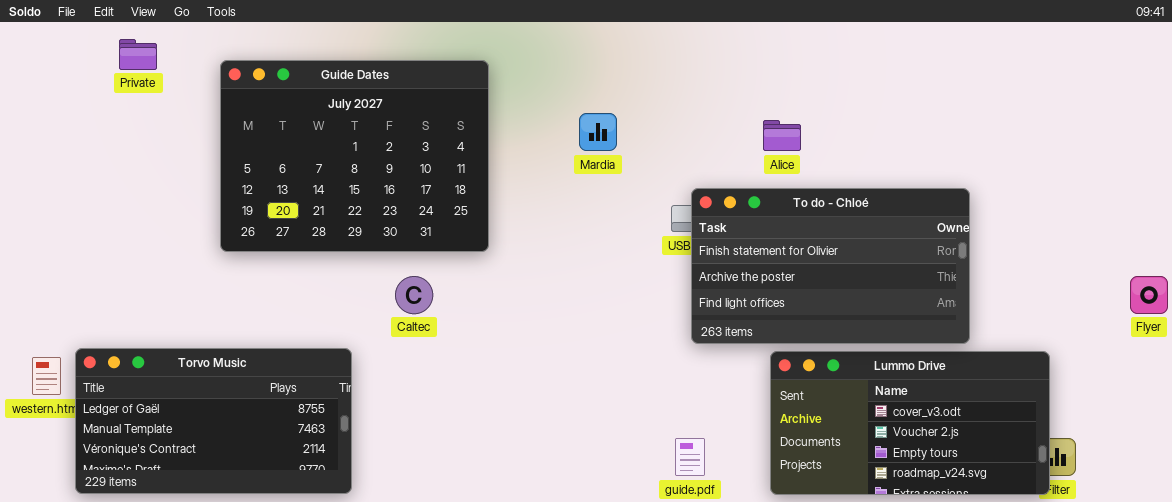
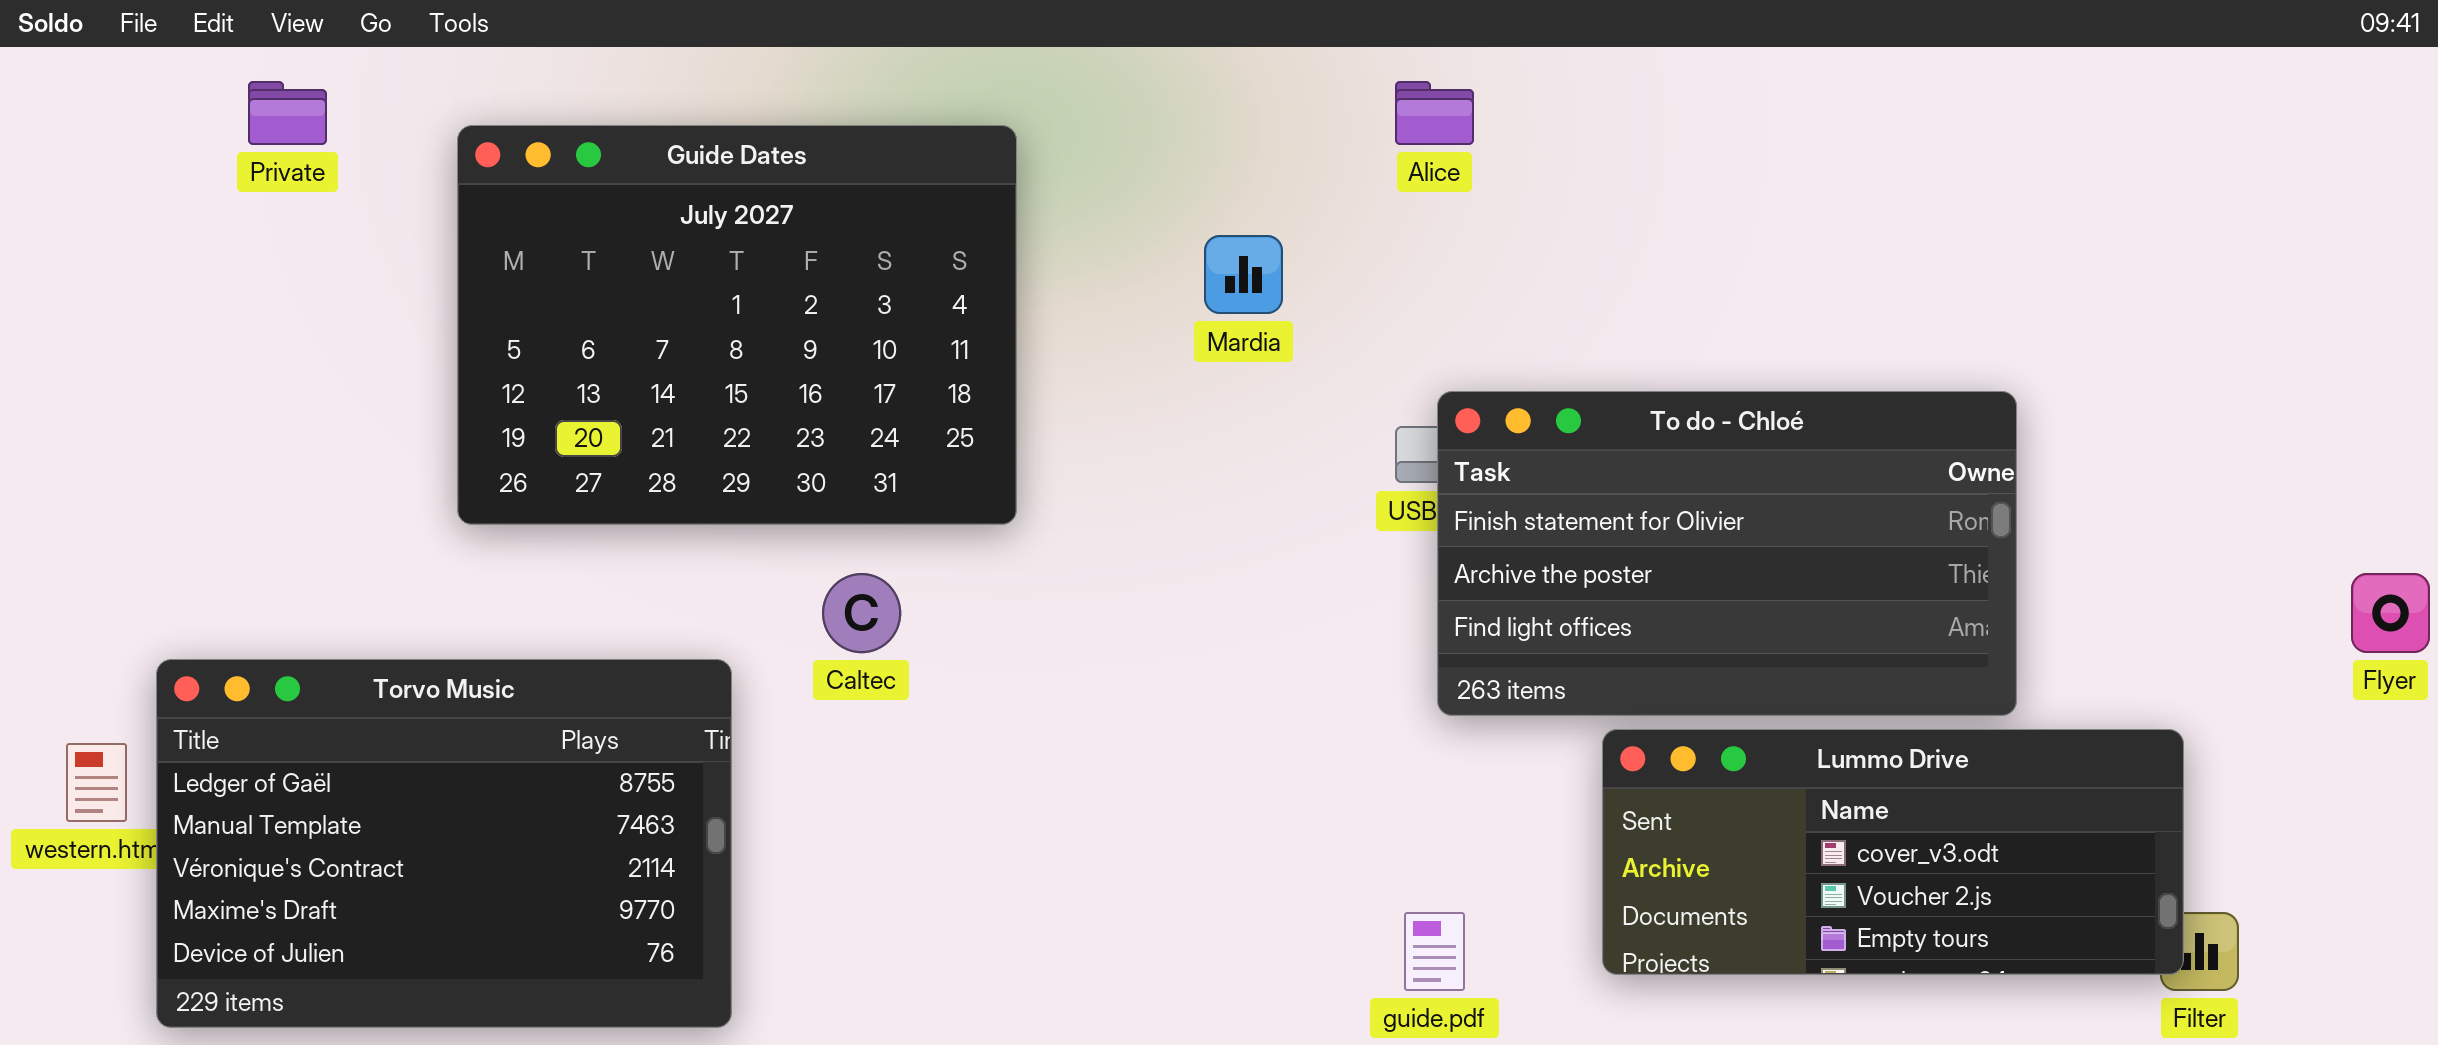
Alice: [763,120,801,151] -> [1395,81,1474,145], moved
Torvo Music: [75,348,352,494] -> [156,659,732,1028], resized
Lummo Drive: [770,351,1050,495] -> [1602,729,2184,975], resized

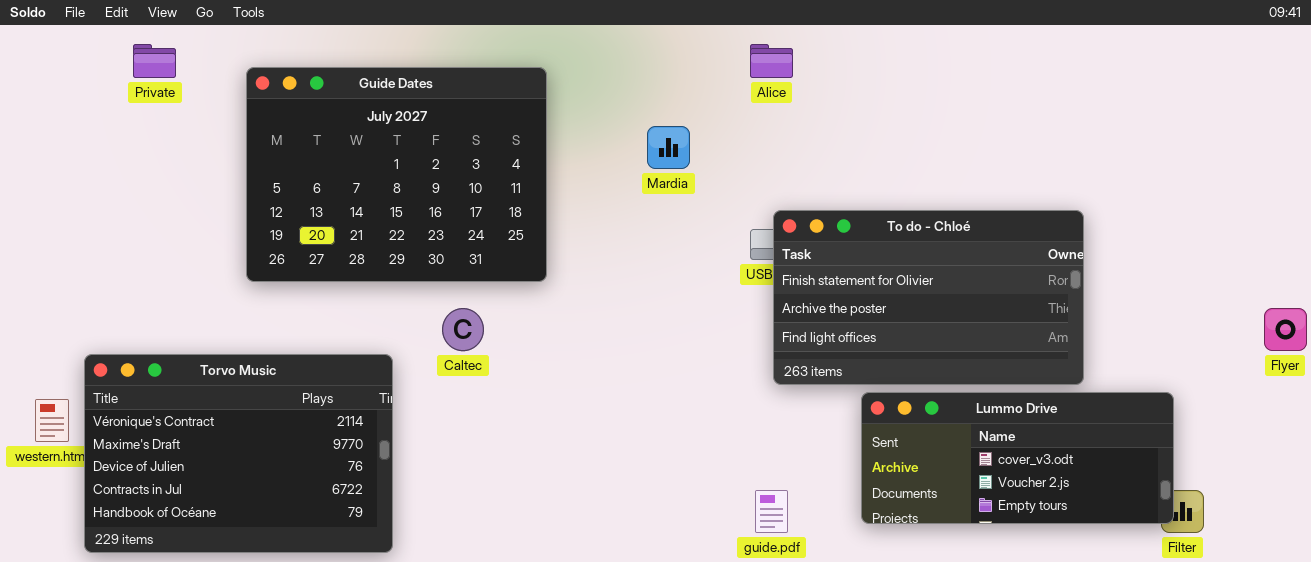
Torvo Music: [156,659,732,1028] -> [84,354,393,553], scrolled down 2 rows

